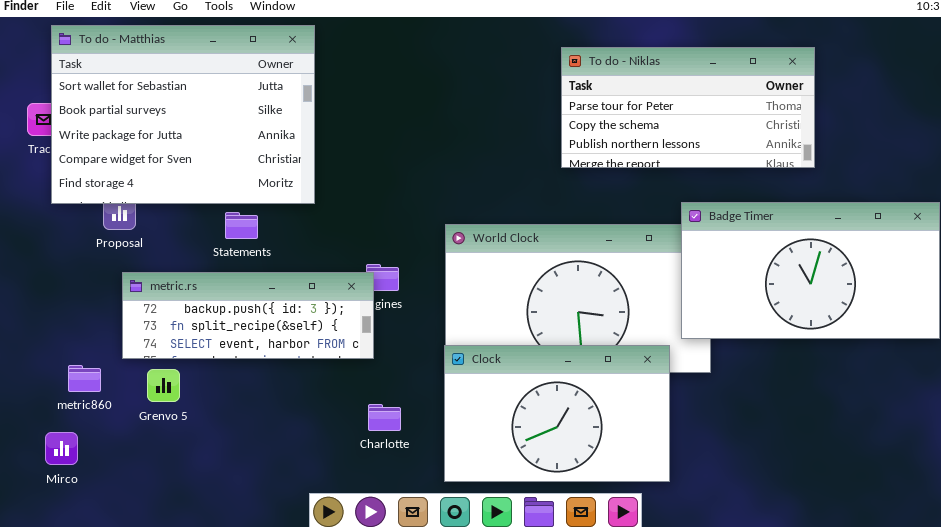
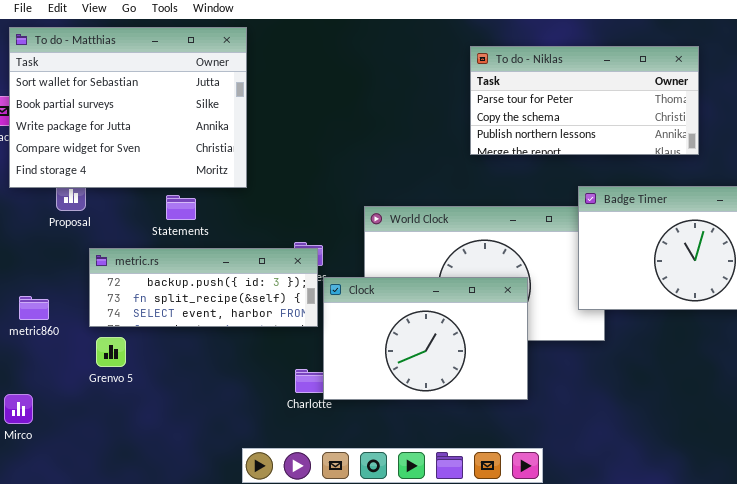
metric.rs: [122,272,374,359] -> [89,248,318,327], moved
Clock: [444,345,670,482] -> [323,277,528,400], moved
metric860: [68,365,101,392] -> [19,296,49,320], moved

